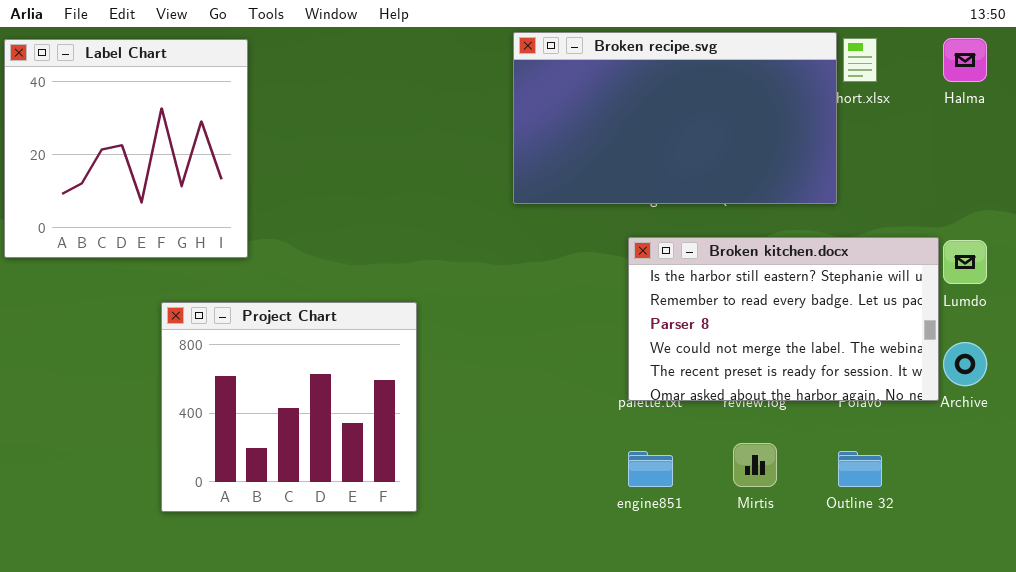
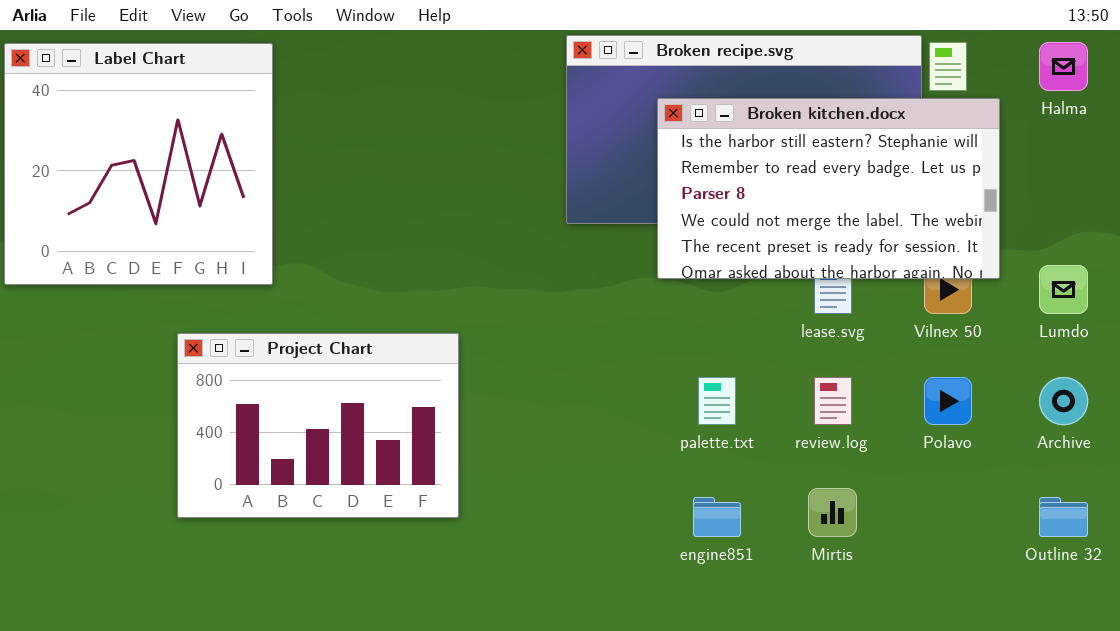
Broken kitchen.docx: [628,237,939,401] -> [657,98,1000,279], moved
Project Chart: [161,302,417,512] -> [177,333,459,518], resized
Outline 32: [838,451,882,487] -> [1039,497,1088,537], moved

